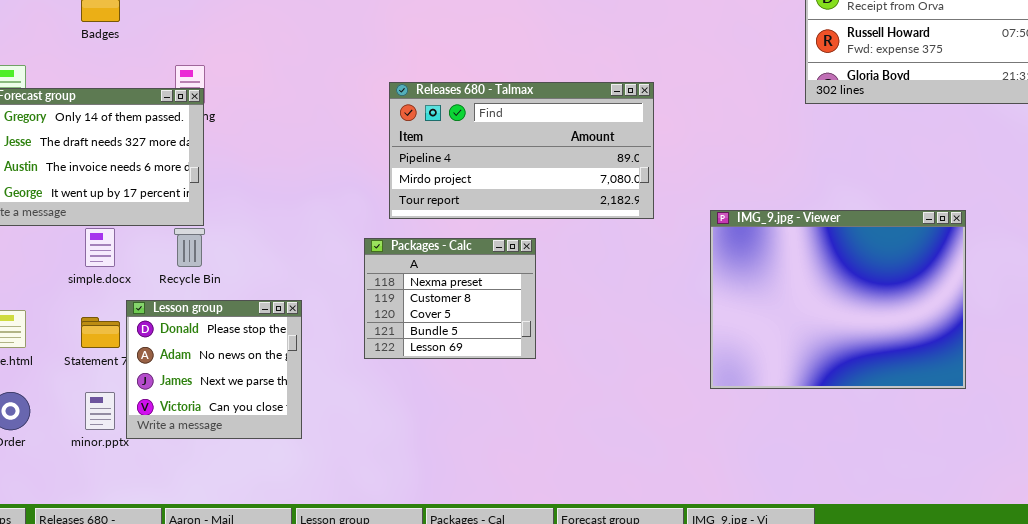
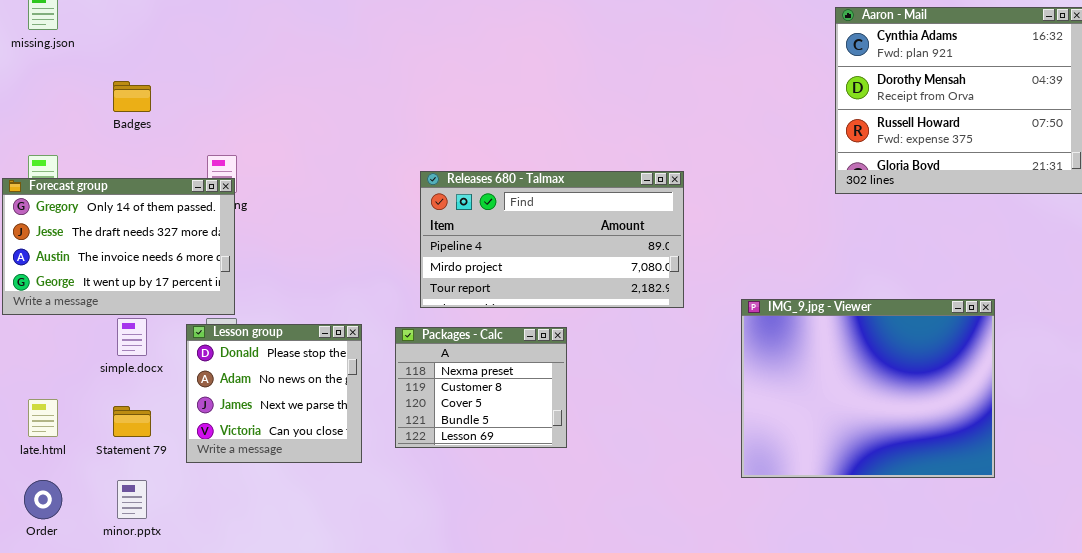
Lesson group: [126,300,302,439] -> [186,324,362,463], moved

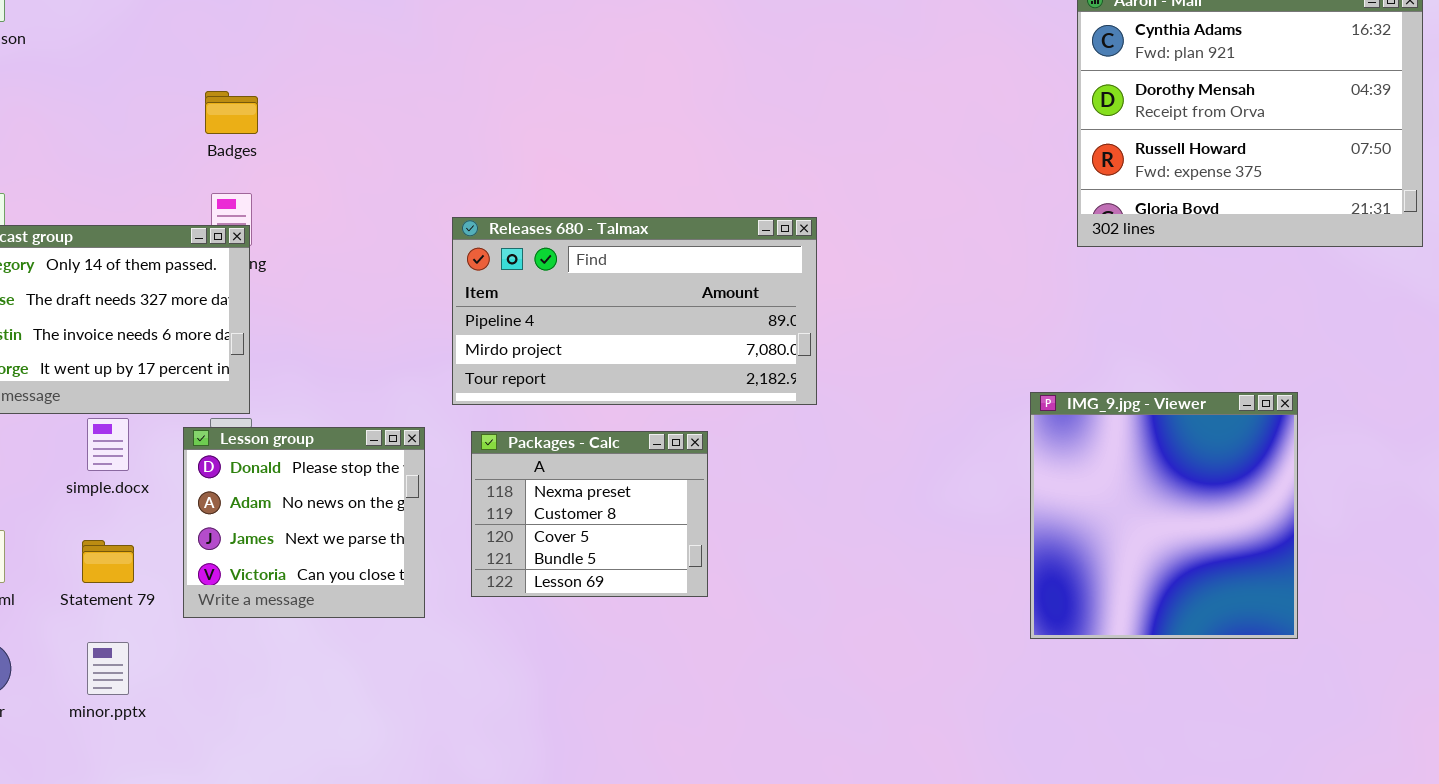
Badges: [113,81,151,112] -> [205,91,258,134], moved
Releases 680 - Talmax: [420,171,684,308] -> [452,217,817,405], moved
IMG_9.jpg - Viewer: [741,299,995,478] -> [1030,392,1298,639], resized

